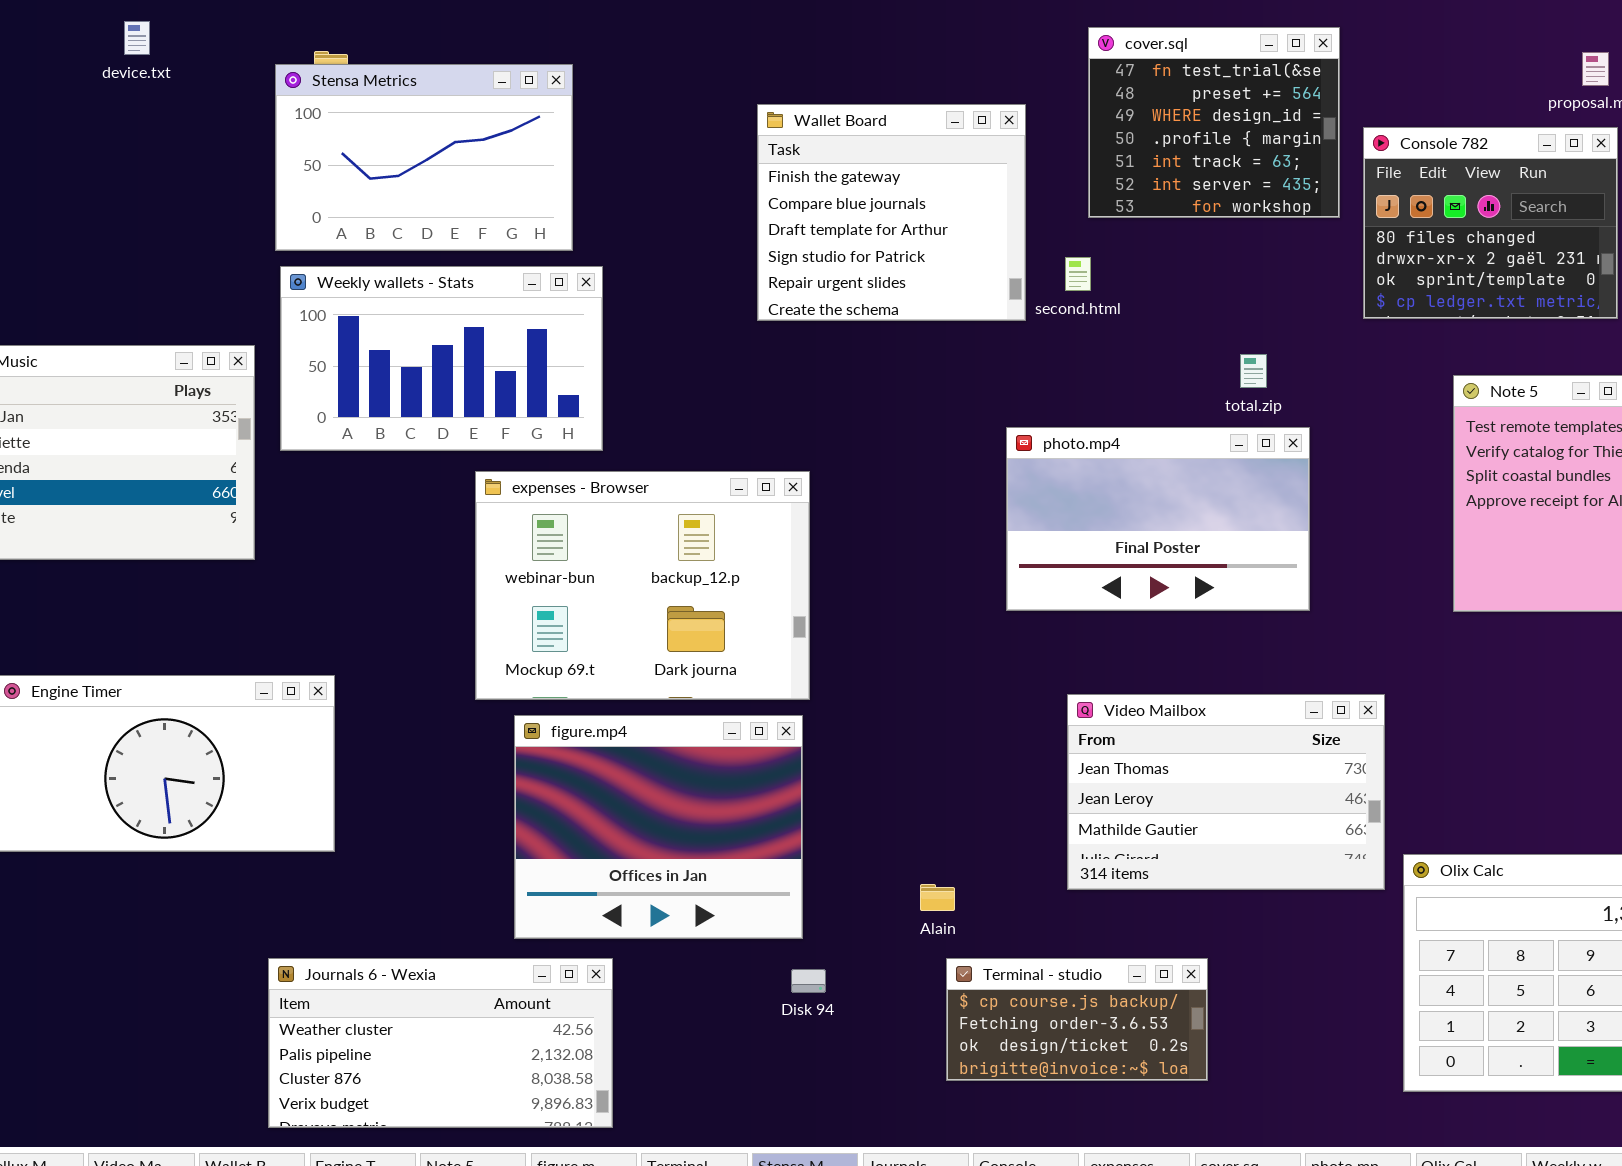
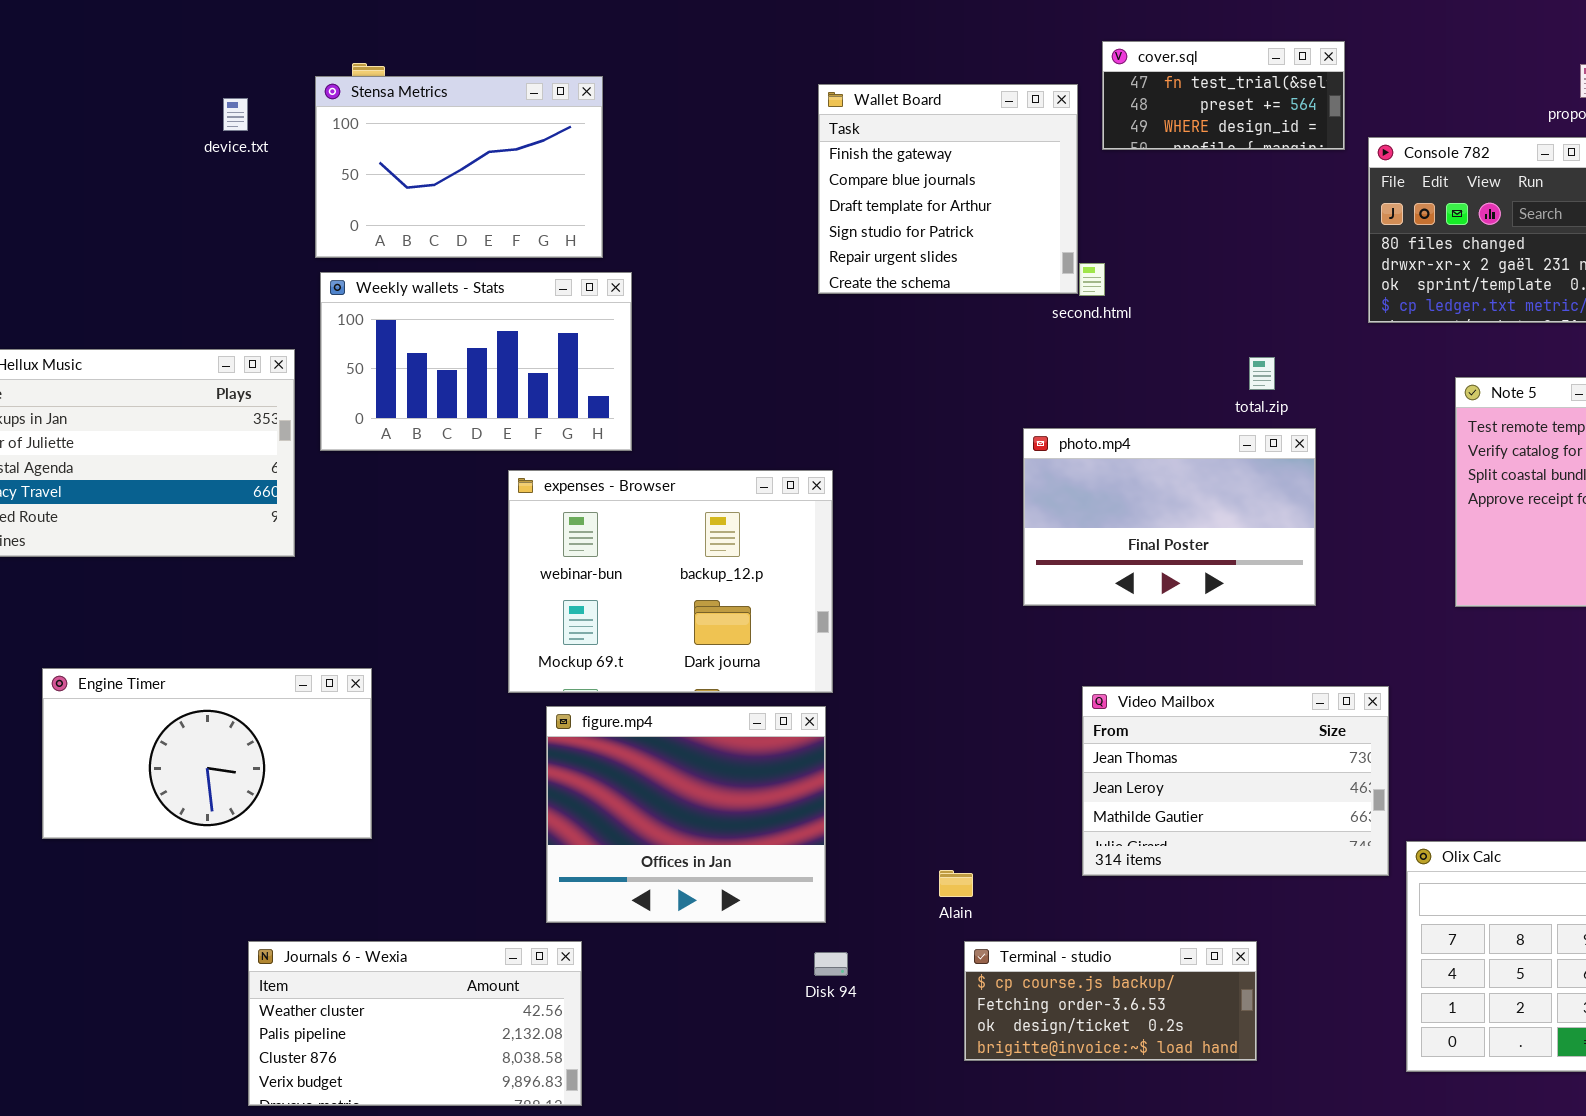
device.txt: [124,21,150,55] -> [223,98,248,131], moved
cover.sql: [1088,27,1340,218] -> [1102,41,1345,150], resized
Wallet Board: [757,104,1026,321] -> [818,84,1078,294], moved
Journals 6 - Wexia: [268,958,613,1128] -> [248,941,582,1106], moved
Terminal - studio: [946,958,1208,1081] -> [964,941,1257,1061], resized

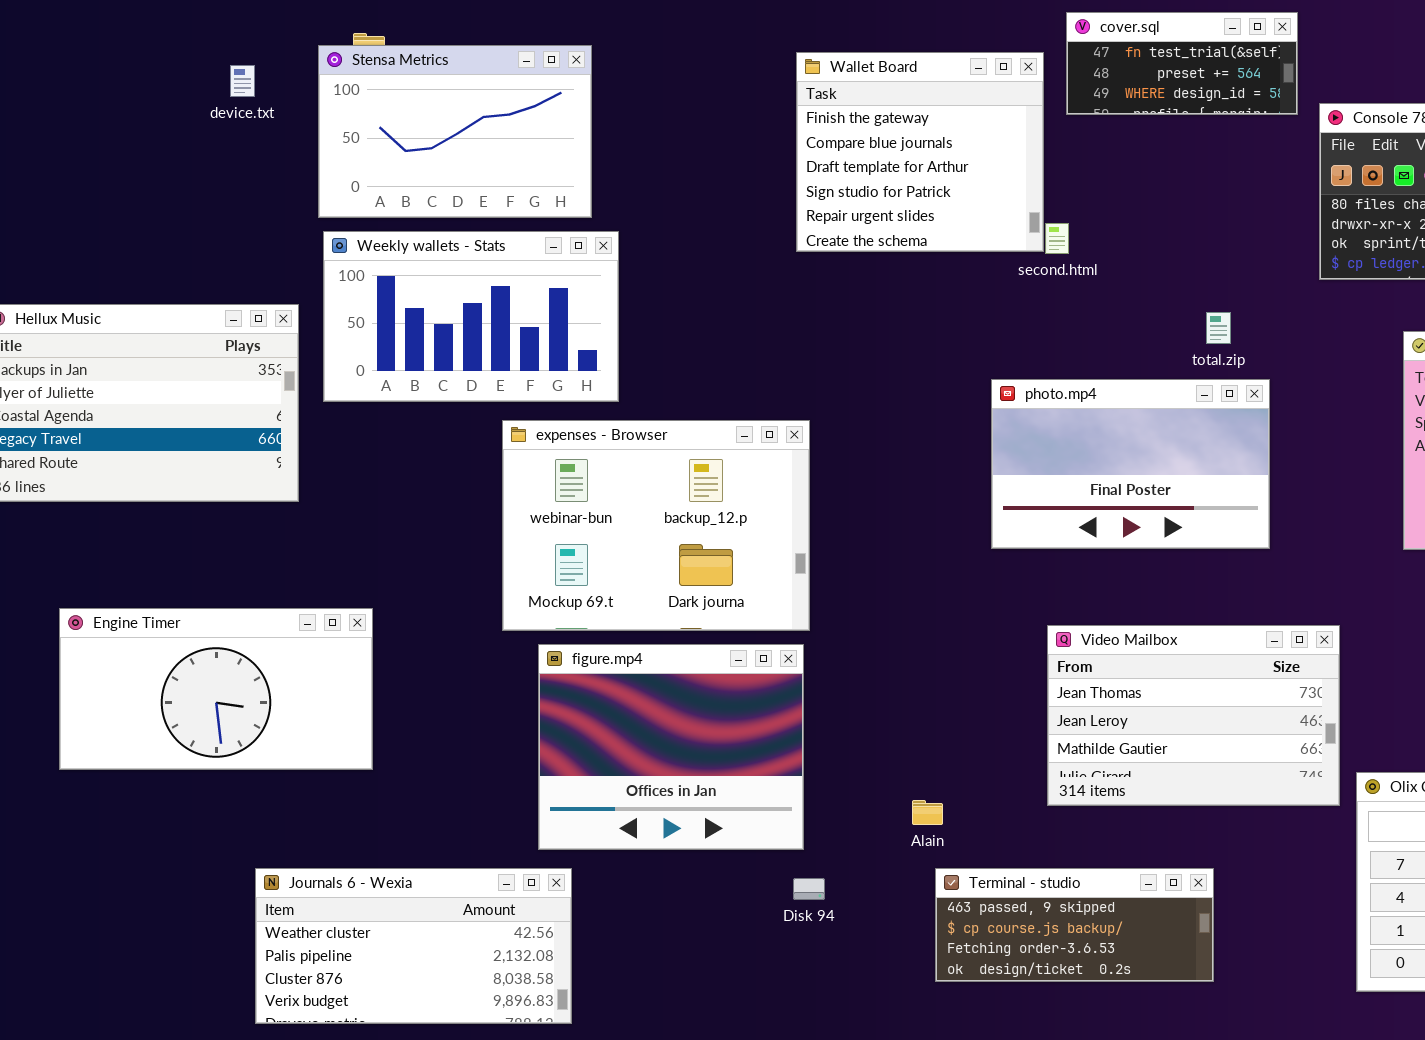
Terminal - studio: [964,941,1257,1061] -> [935,868,1214,982], scrolled up 1 row

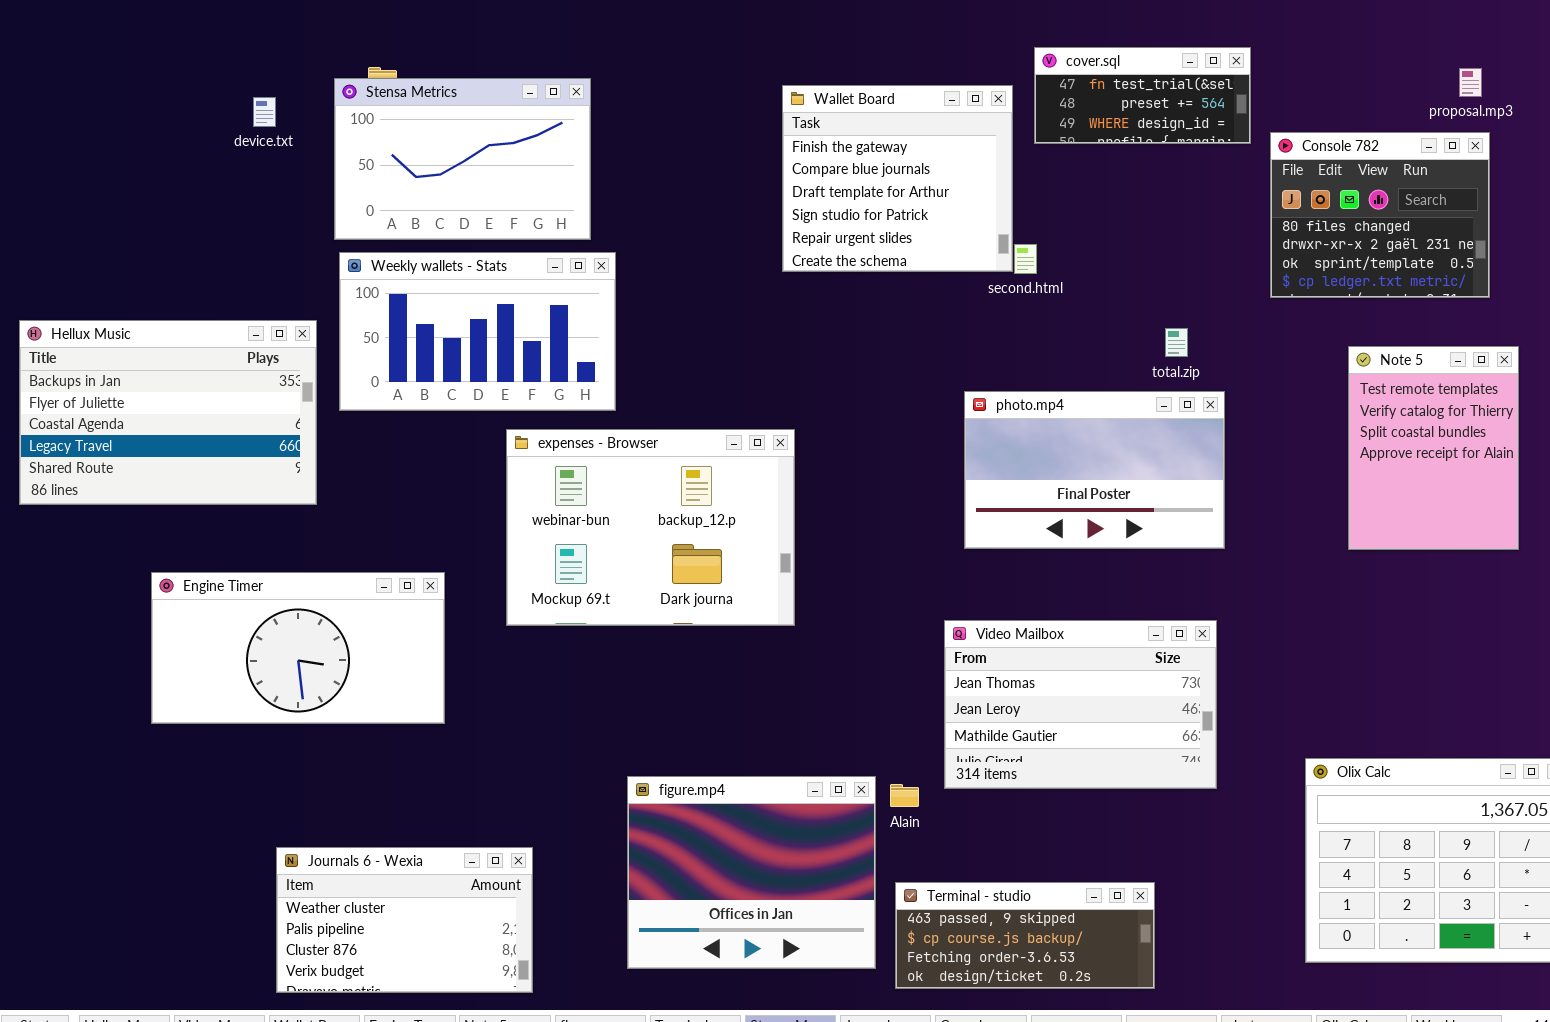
Engine Timer: [59,608,373,770] -> [151,572,445,724], moved
Video Mailbox: [1047,625,1340,806] -> [944,620,1217,789], moved
figure.mp4: [538,644,804,850] -> [627,776,876,969], moved
Journals 6 - Wexia: [255,868,572,1024] -> [276,847,533,993], resized
Terminal - studio: [935,868,1214,982] -> [895,882,1155,989], moved

